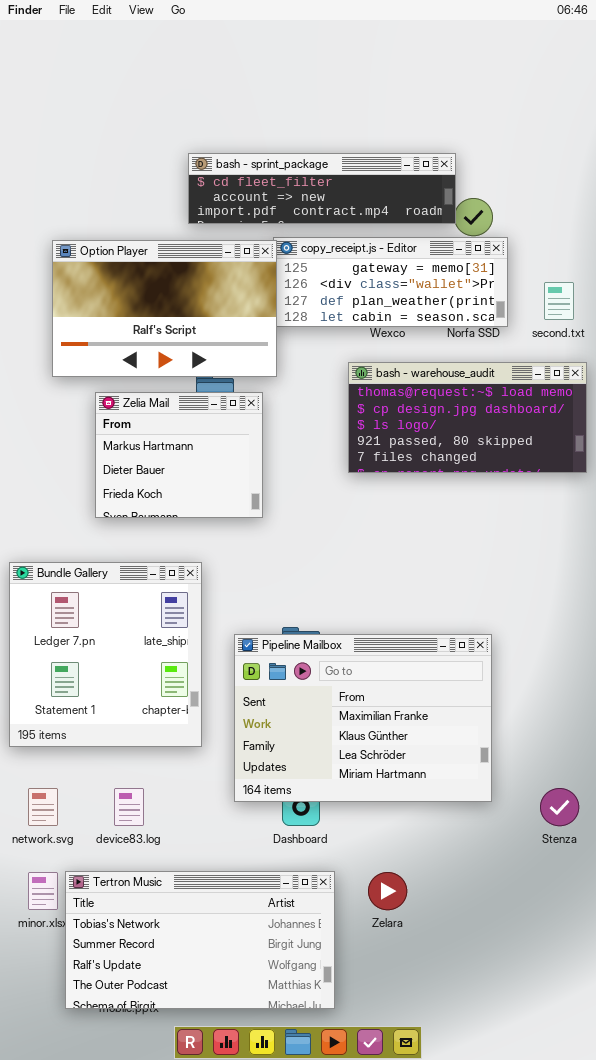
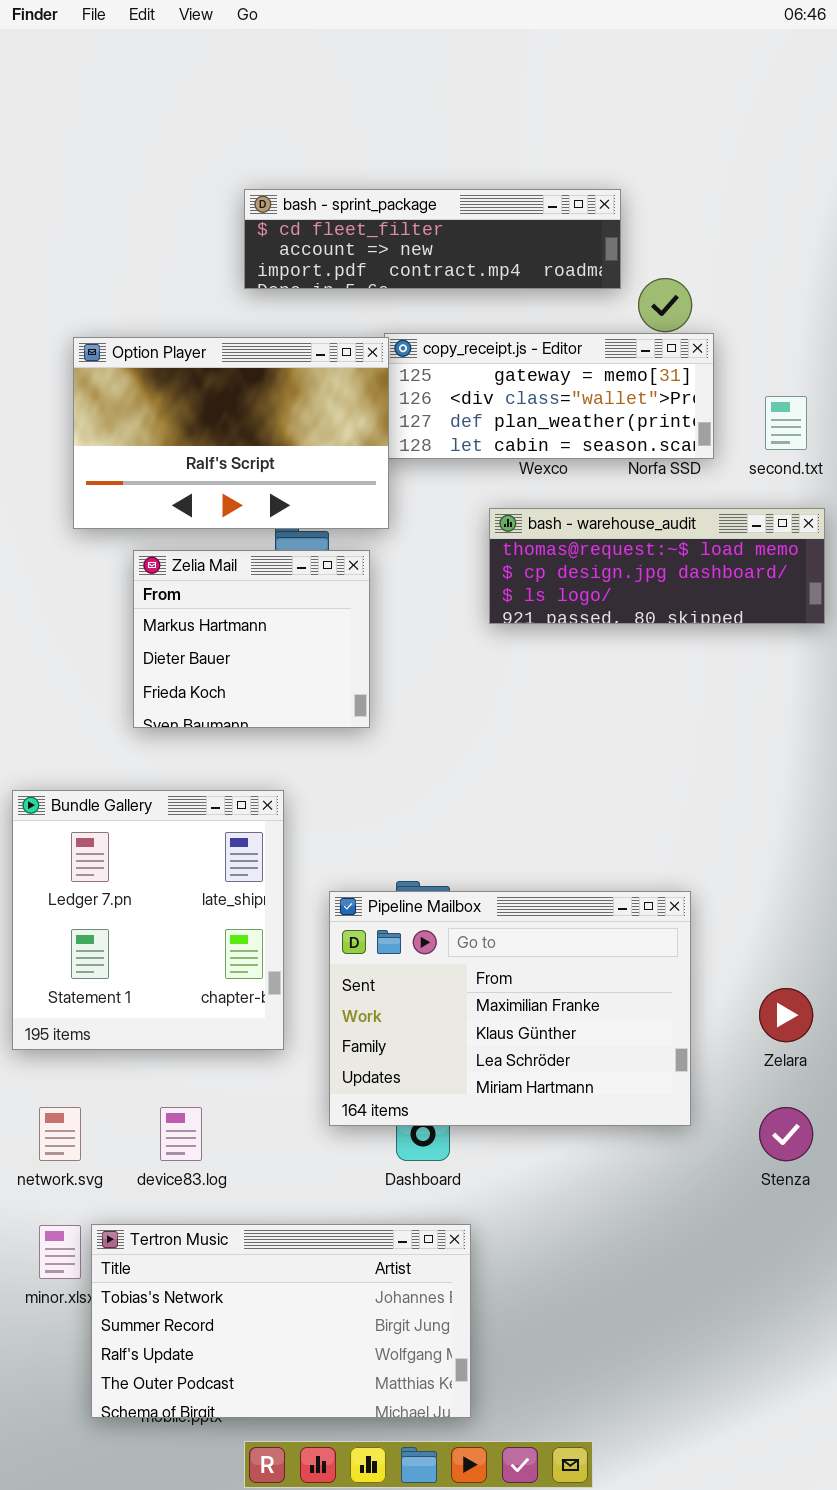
bash - sprint_package: [188,153,456,224] -> [244,189,621,289], moved
bash - warehouse_audit: [348,362,587,473] -> [489,508,825,624], resized
Zelara: [368,872,407,910] -> [759,988,813,1042], moved

